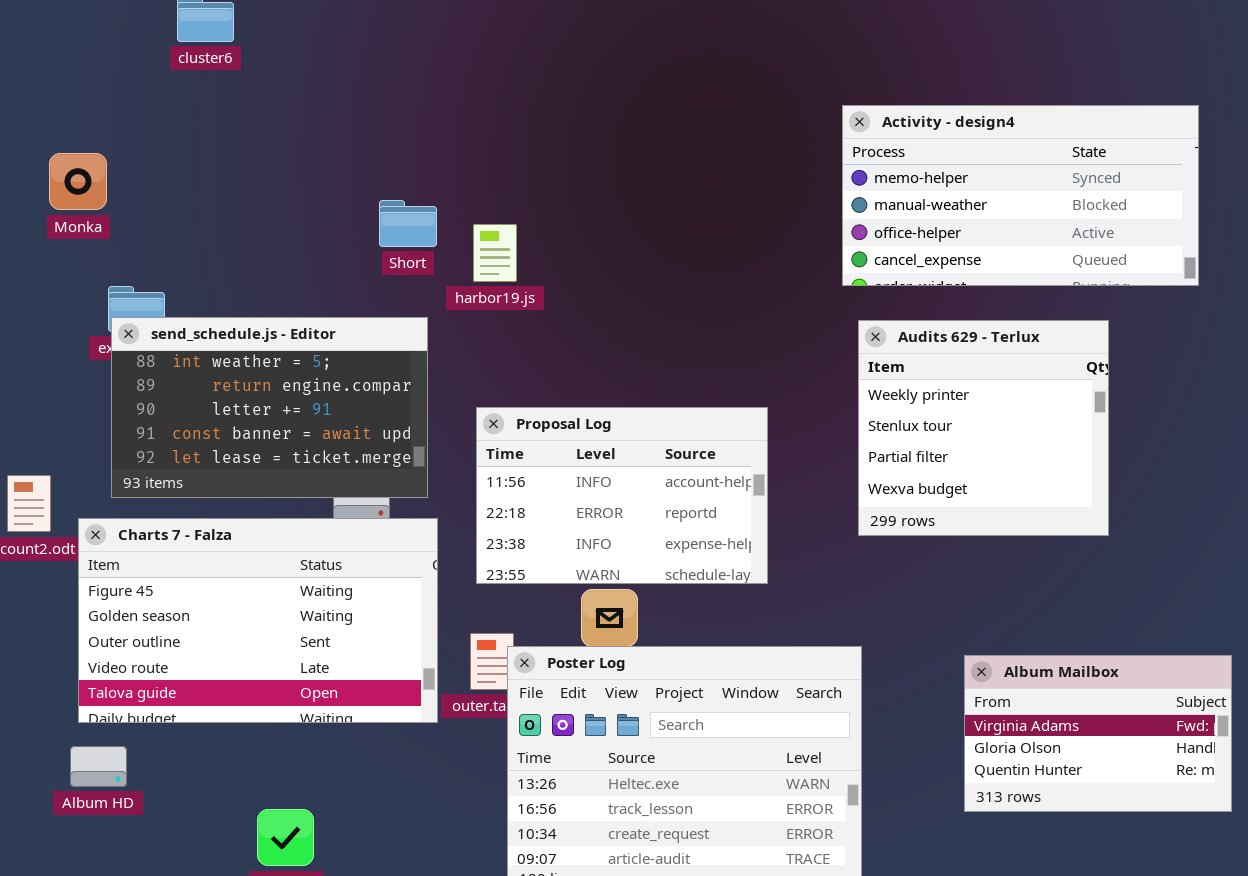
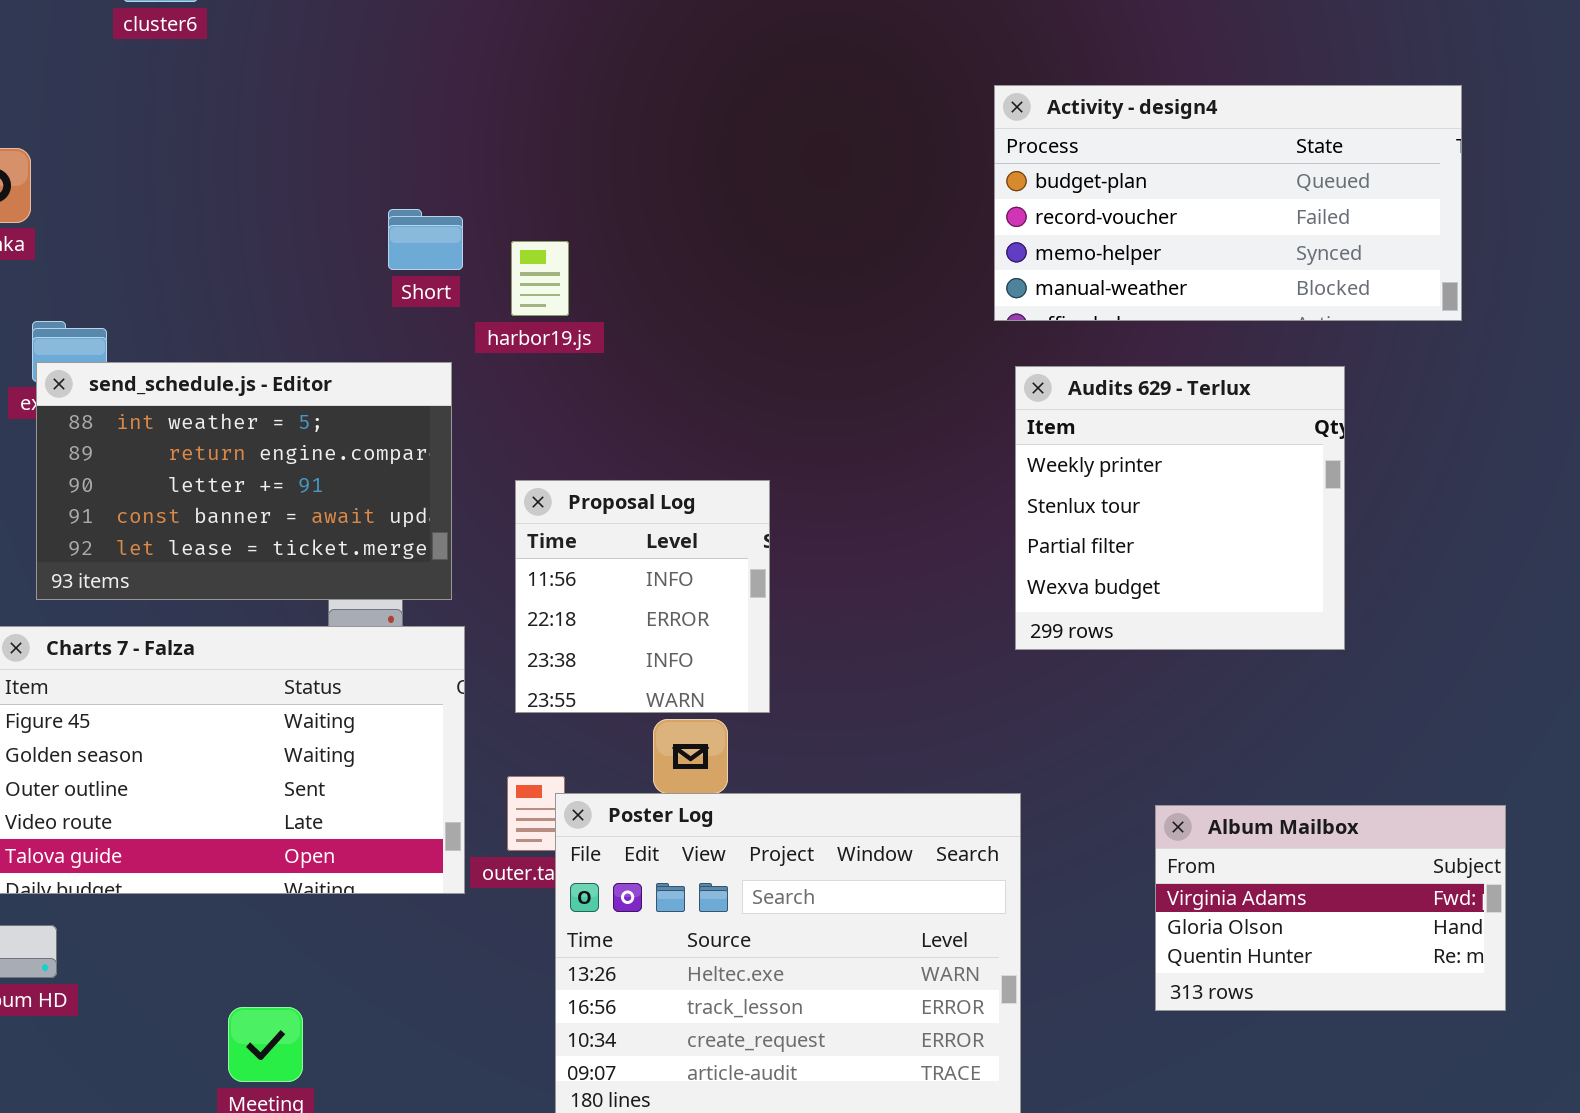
Activity - design4: [842,105,1199,286] -> [994,85,1462,321], scrolled up 2 rows
Proposal Log: [476,407,768,584] -> [515,480,770,713], resized

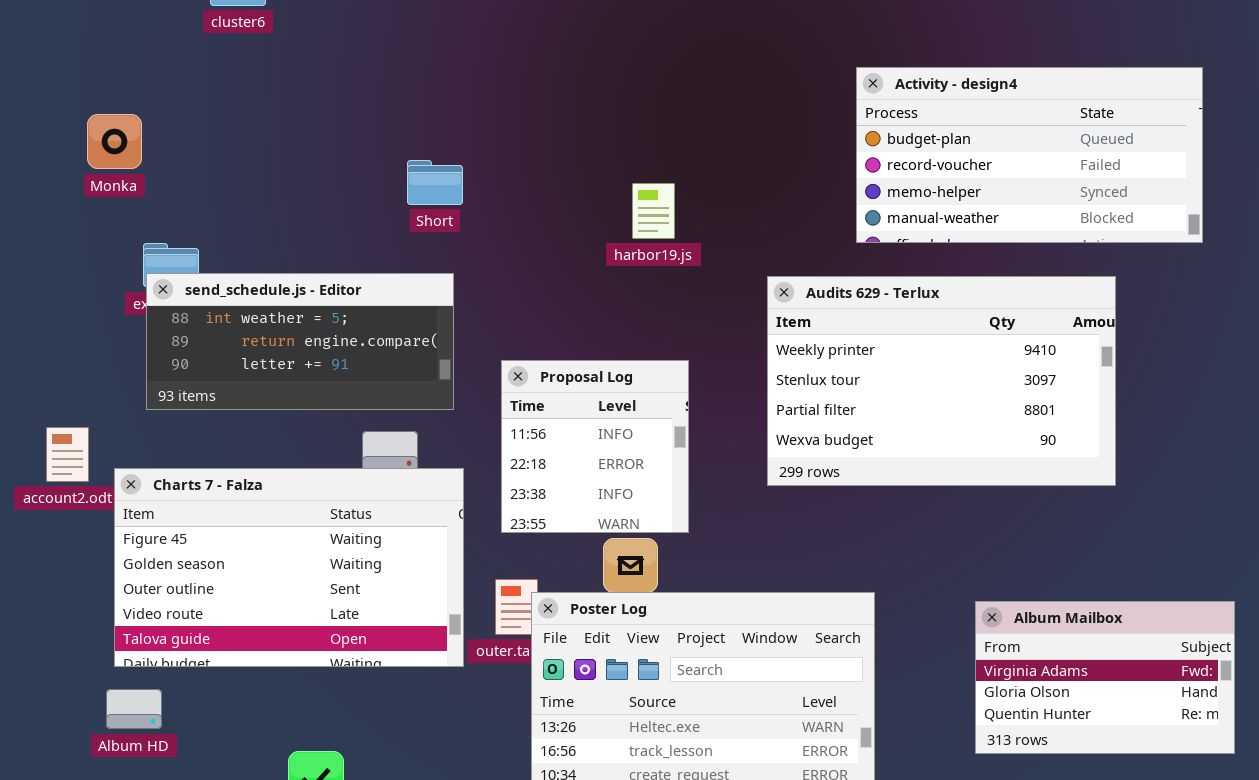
harbor19.js: [511,241,569,316] -> [632,183,675,239], moved
send_schedule.js - Editor: [36,362,452,600] -> [146,273,454,410], resized
Audits 629 - Terlux: [1015,366,1345,650] -> [767,276,1116,486], resized

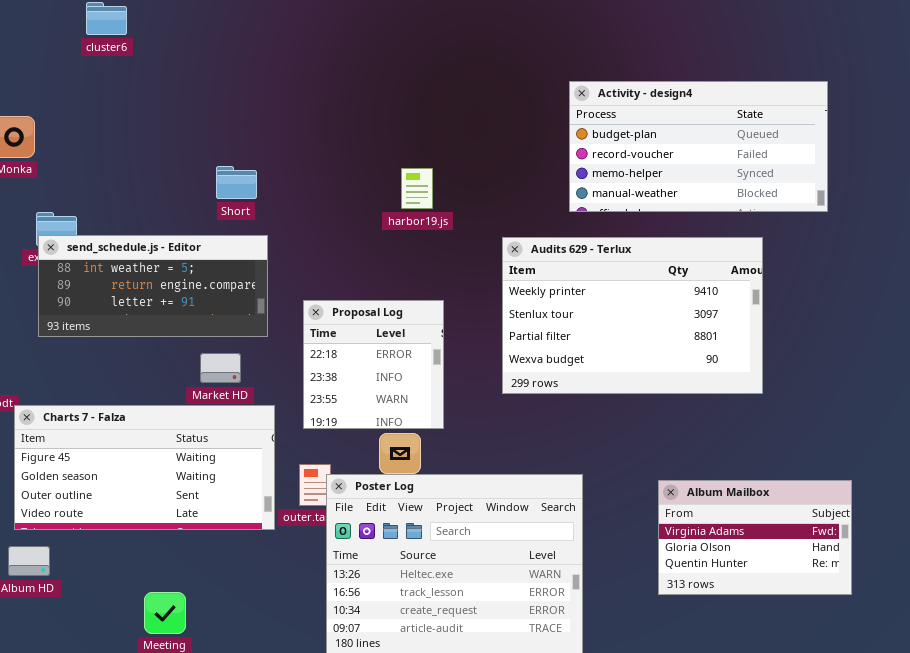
Short: [407,160,463,205] -> [216,166,257,199], moved
Proposal Log: [501,360,689,533] -> [303,300,444,429], scrolled down 1 row
Charts 7 - Falza: [114,468,464,667] -> [14,405,275,530], resized

